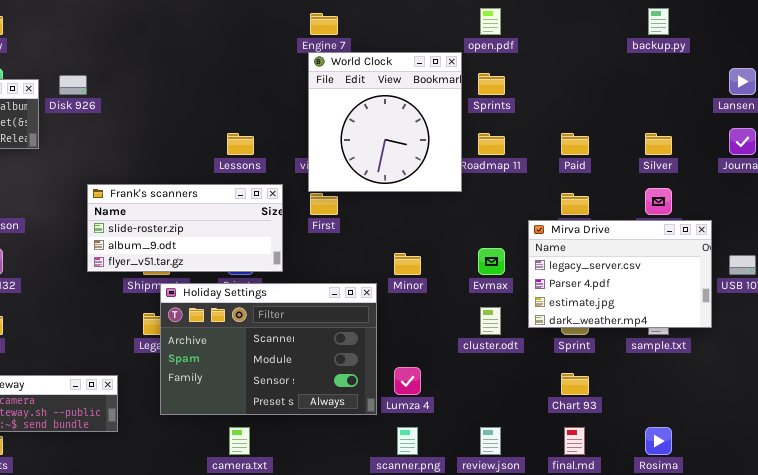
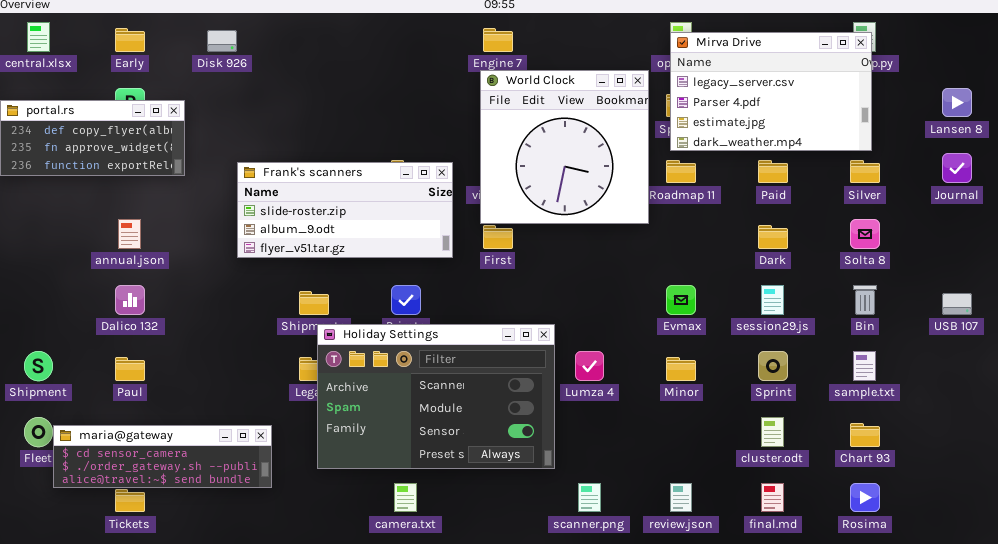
Disk 926: [59,75,87,95] -> [207,30,237,52], moved
Frank's scanners: [87,184,283,272] -> [237,162,453,258], moved
Mirva Drive: [528,220,712,328] -> [670,32,872,151], moved
Minor: [394,253,421,275] -> [666,357,696,381], moved
cluster.odt: [480,307,501,335] -> [761,417,784,447], moved
Lumza 4: [394,367,421,395] -> [575,351,604,381], moved
Chart 93: [561,373,589,395] -> [850,423,880,447], moved

